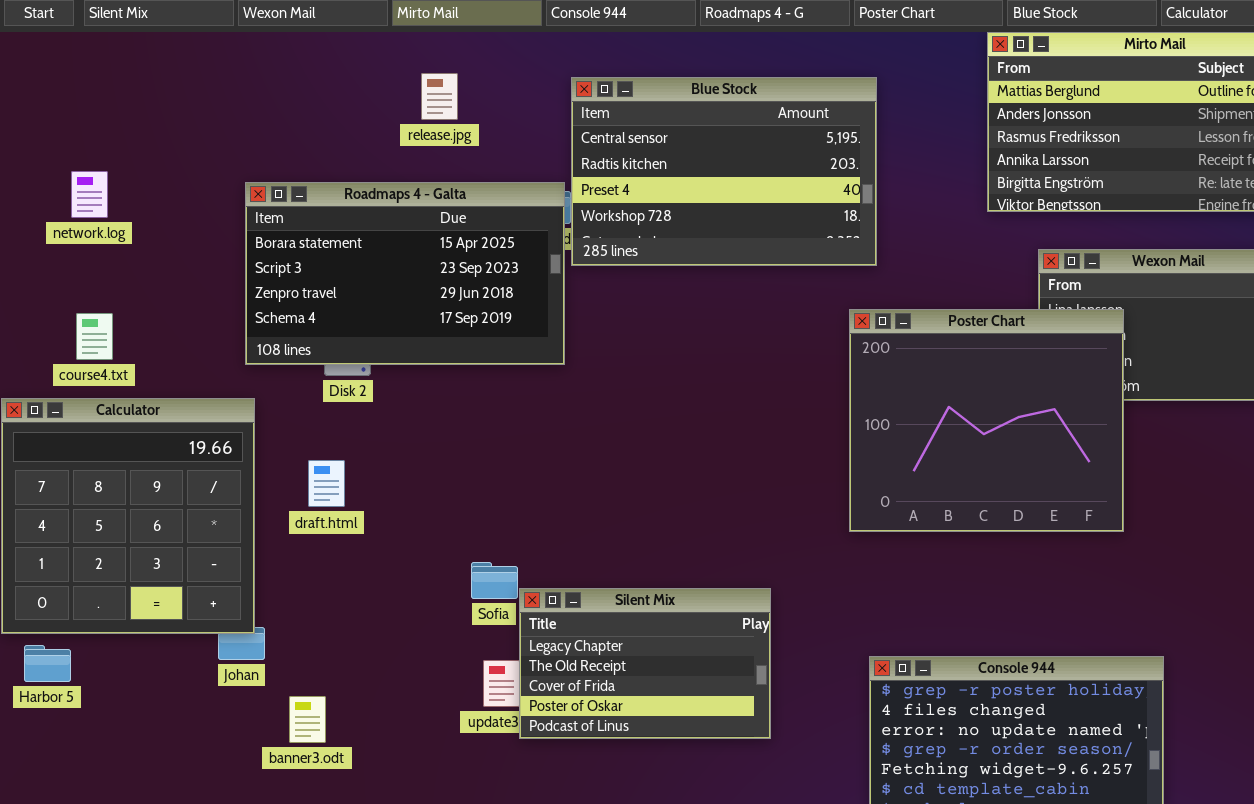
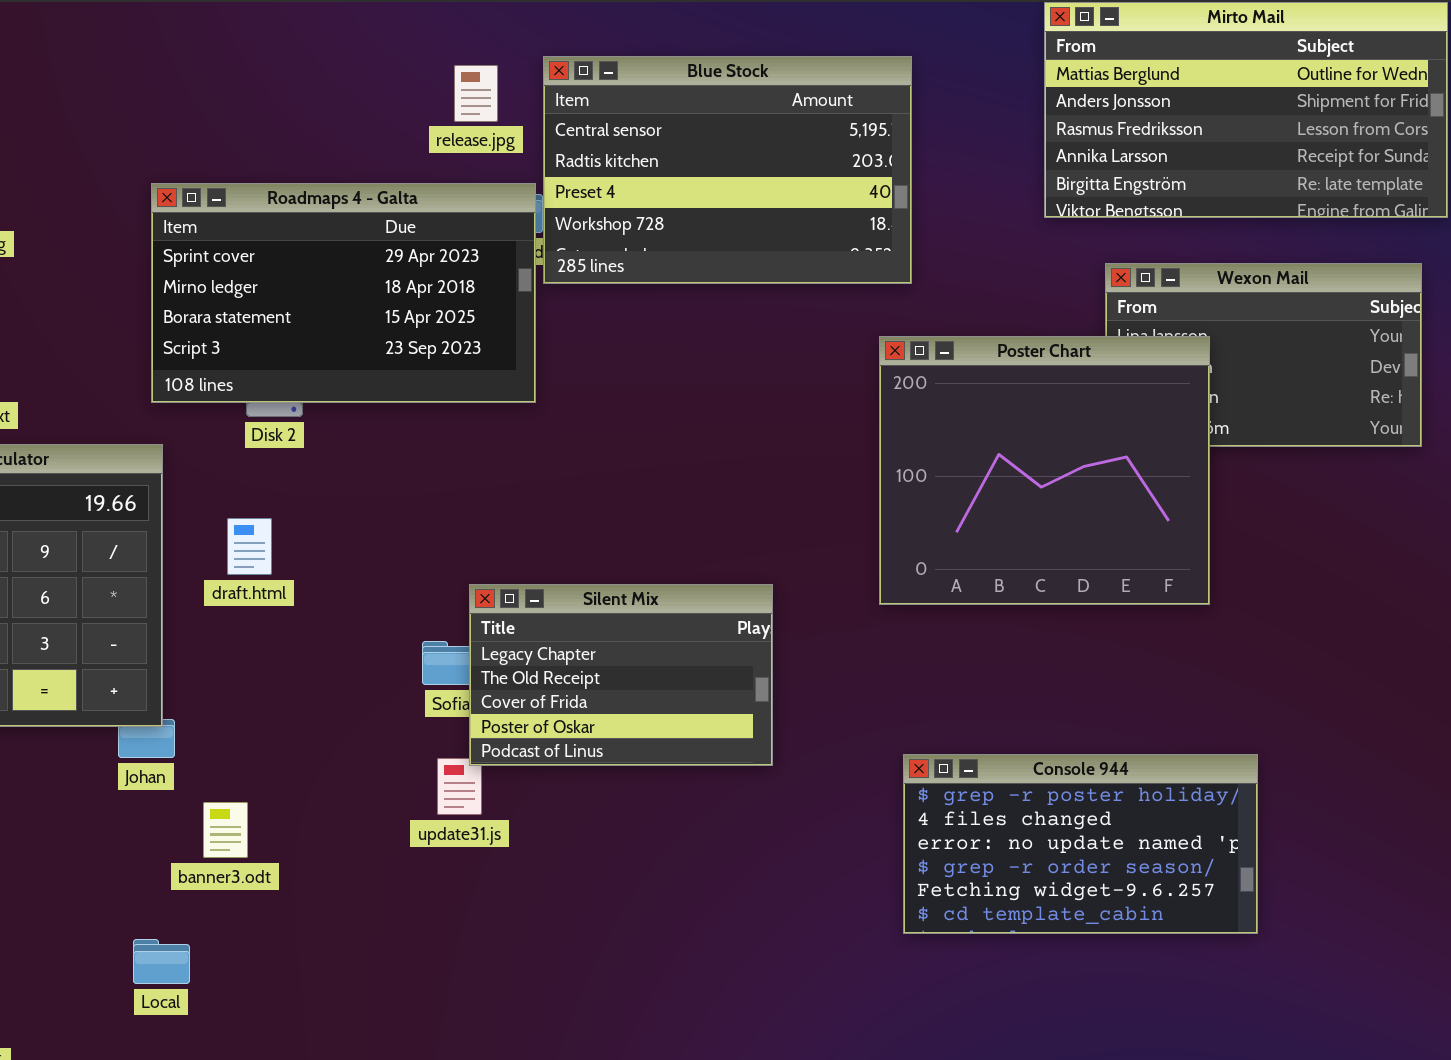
release.jpg: [421,73,458,120] -> [454,65,498,122], moved
Roadmaps 4 - Galta: [245,182,565,365] -> [151,183,536,403], scrolled up 2 rows
Silent Mix: [519,588,771,739] -> [469,584,773,766], moved

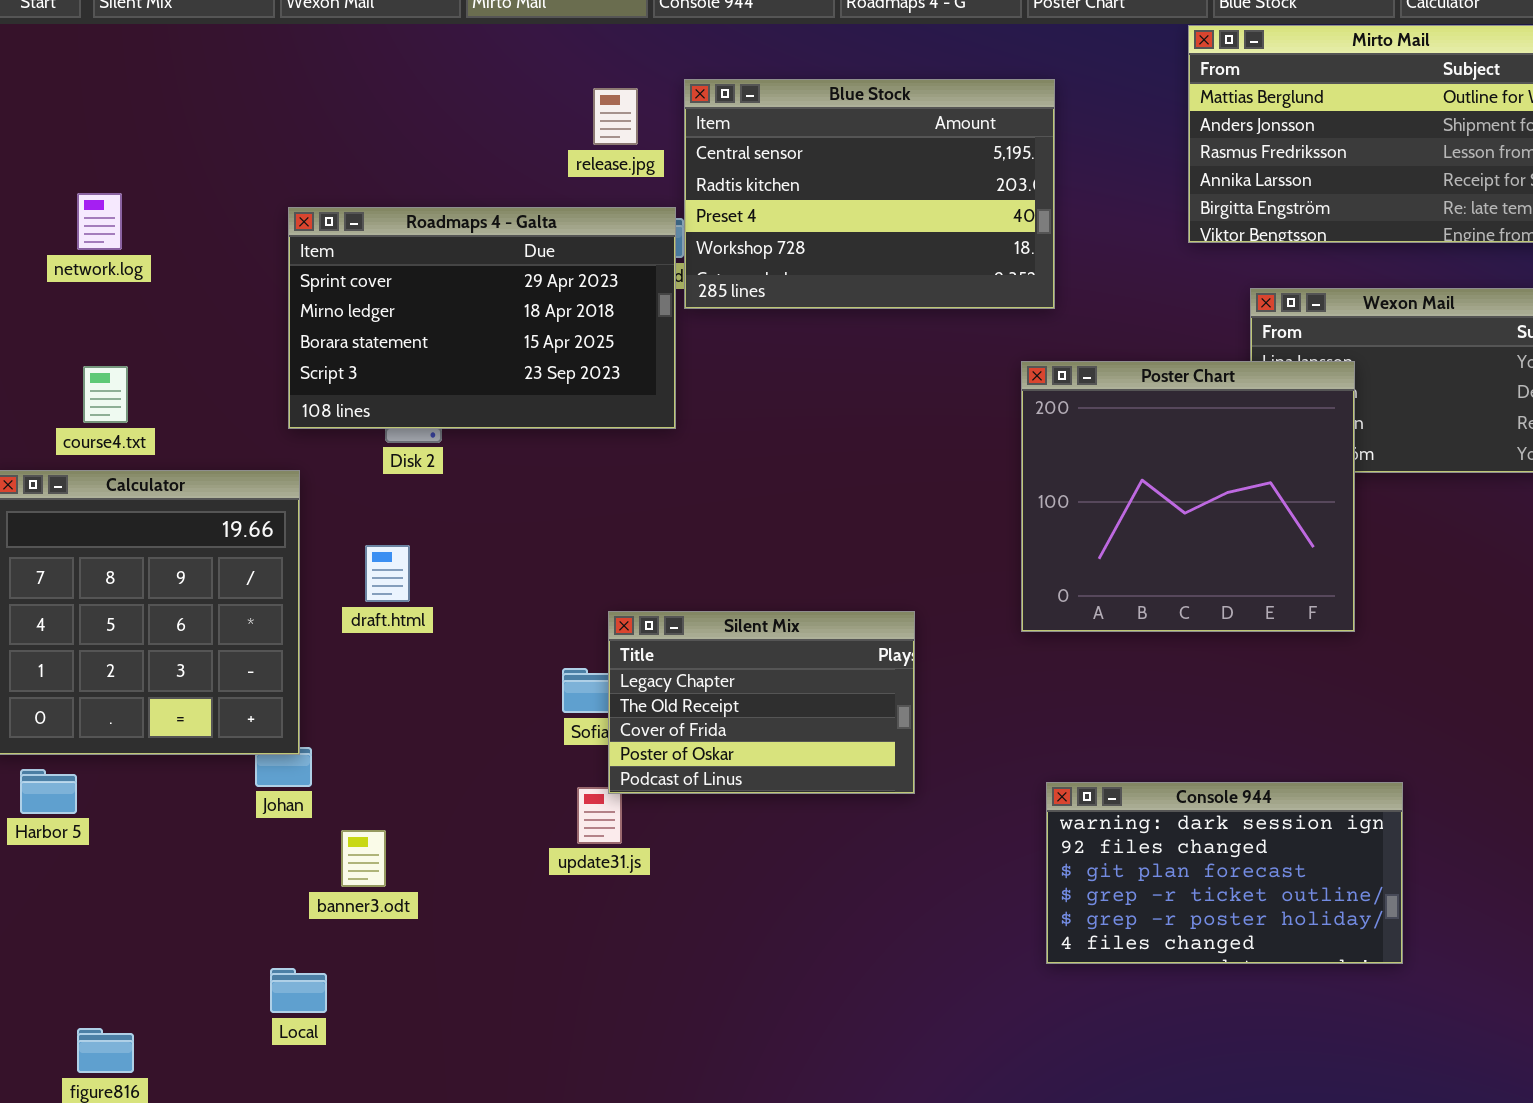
Console 944: [903,754,1258,934] -> [1046,782,1403,964], scrolled up 4 rows

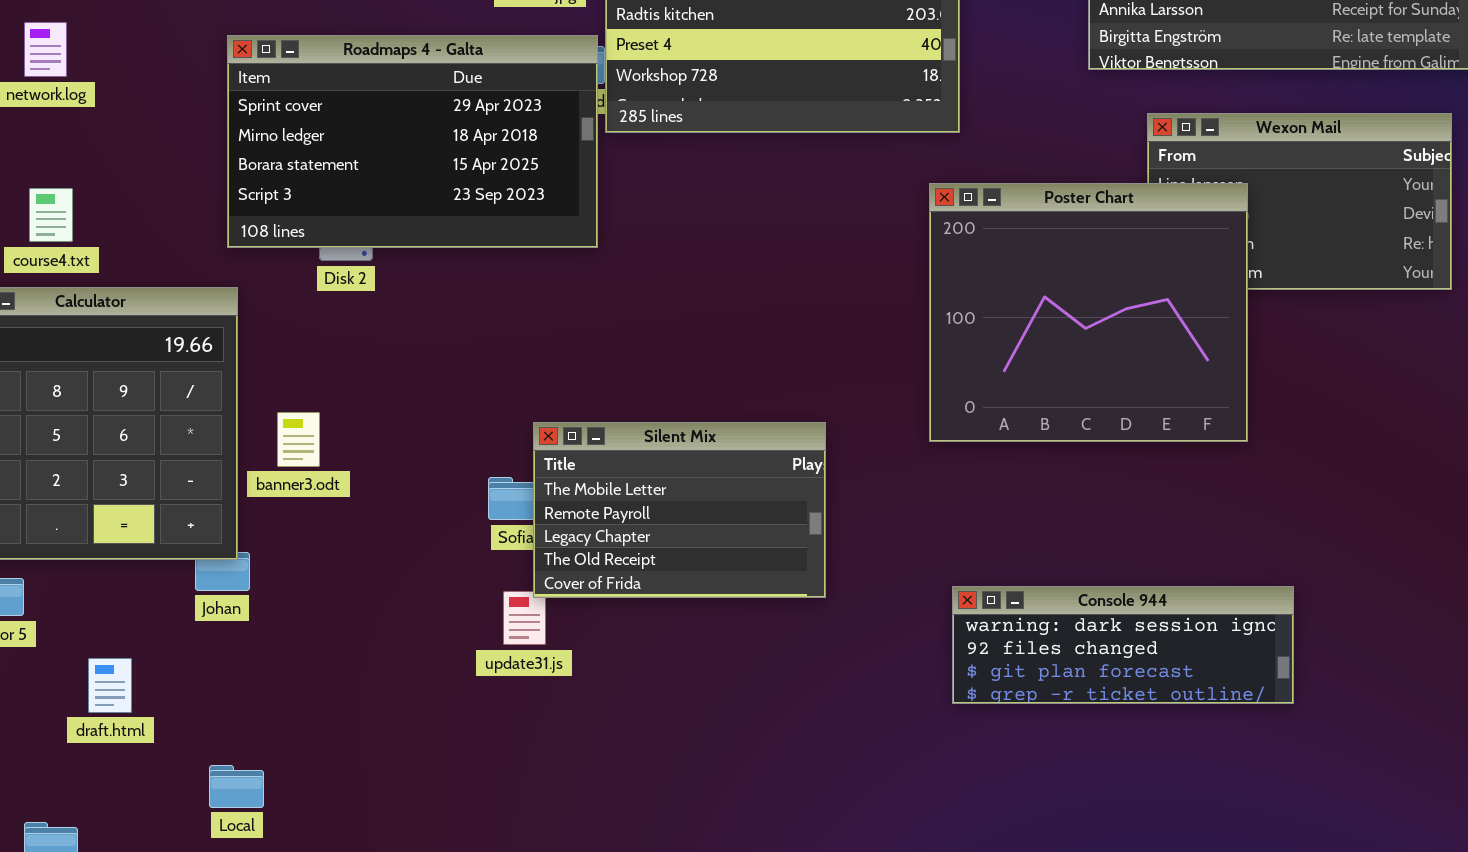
draft.html: [365,545,410,602] -> [88,658,132,713], moved
Silent Mix: [608,611,915,794] -> [533,422,826,598], scrolled up 2 rows
Console 944: [1046,782,1403,964] -> [952,586,1294,704], resized
banner3.odt: [341,830,386,887] -> [277,412,320,467], moved

